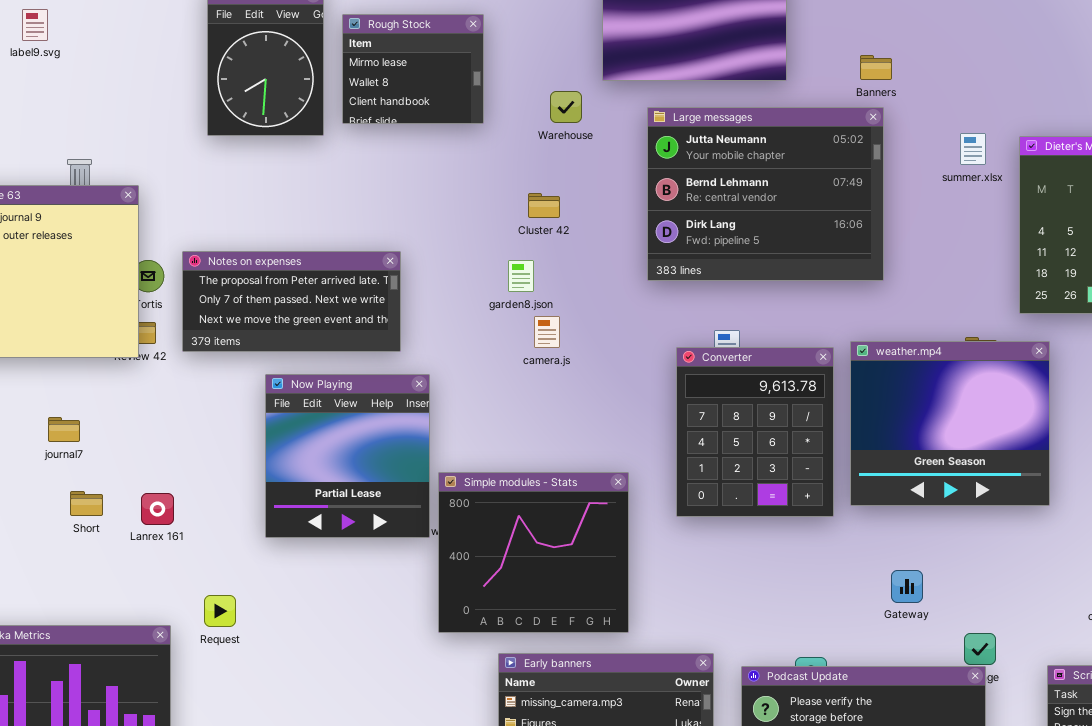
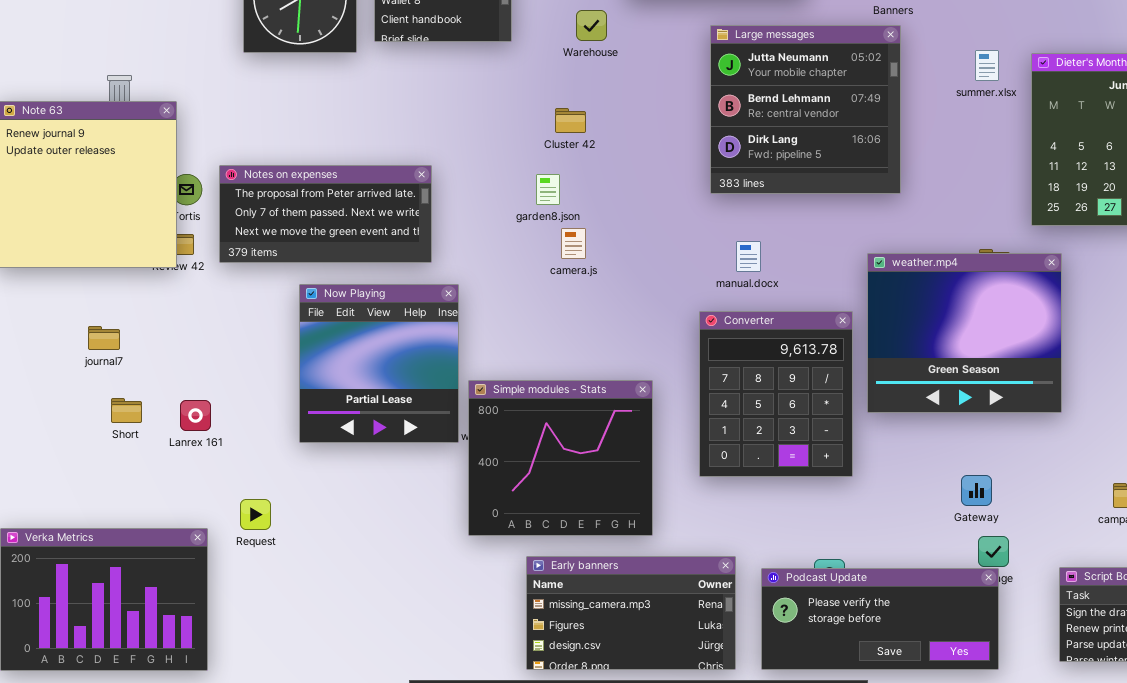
Large messages: [647,107,884,281] -> [710,25,901,194], resized
Converter: [676,347,834,517] -> [699,311,853,477], moved
Gateway: [891,570,923,603] -> [961,475,992,506], moved

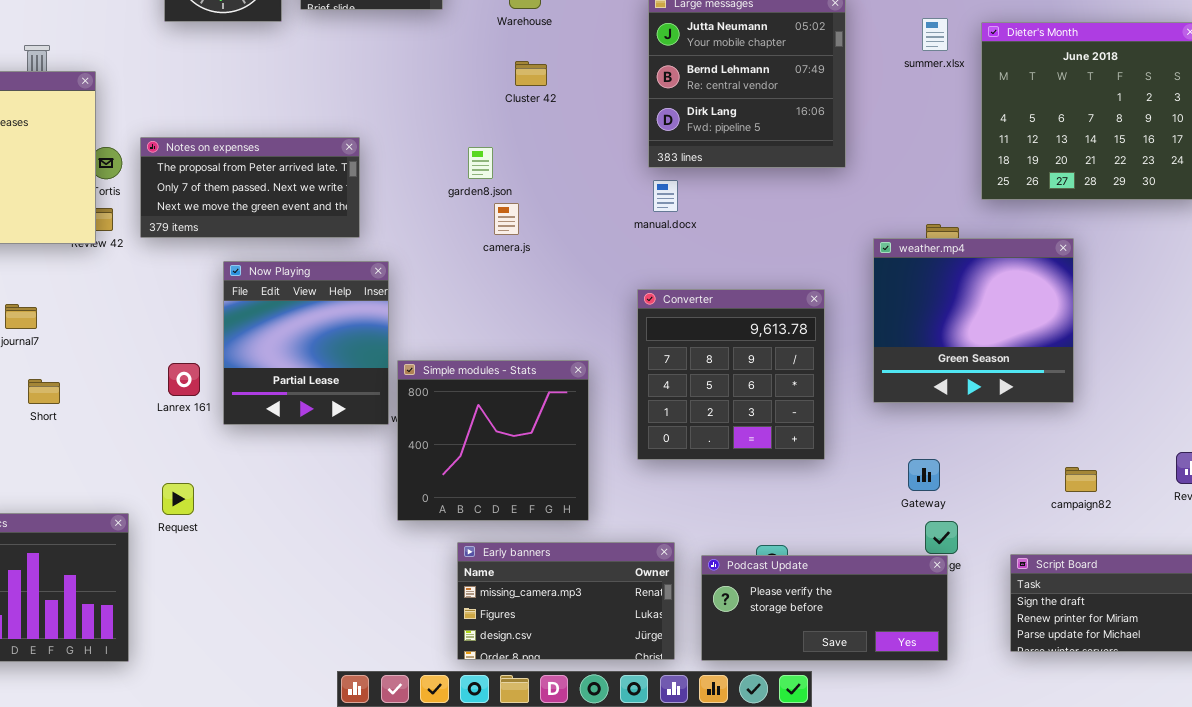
Cluster 42: [555,108,586,133] -> [515,61,547,86], moved
manual.docx: [736,241,761,272] -> [653,180,678,212], moved
weather.mp4: [867,253,1062,413] -> [873,238,1074,403], moved
Converter: [699,311,853,477] -> [637,289,825,460], resized
Lanrex 161: [180,400,211,431] -> [168,363,200,396], moved

